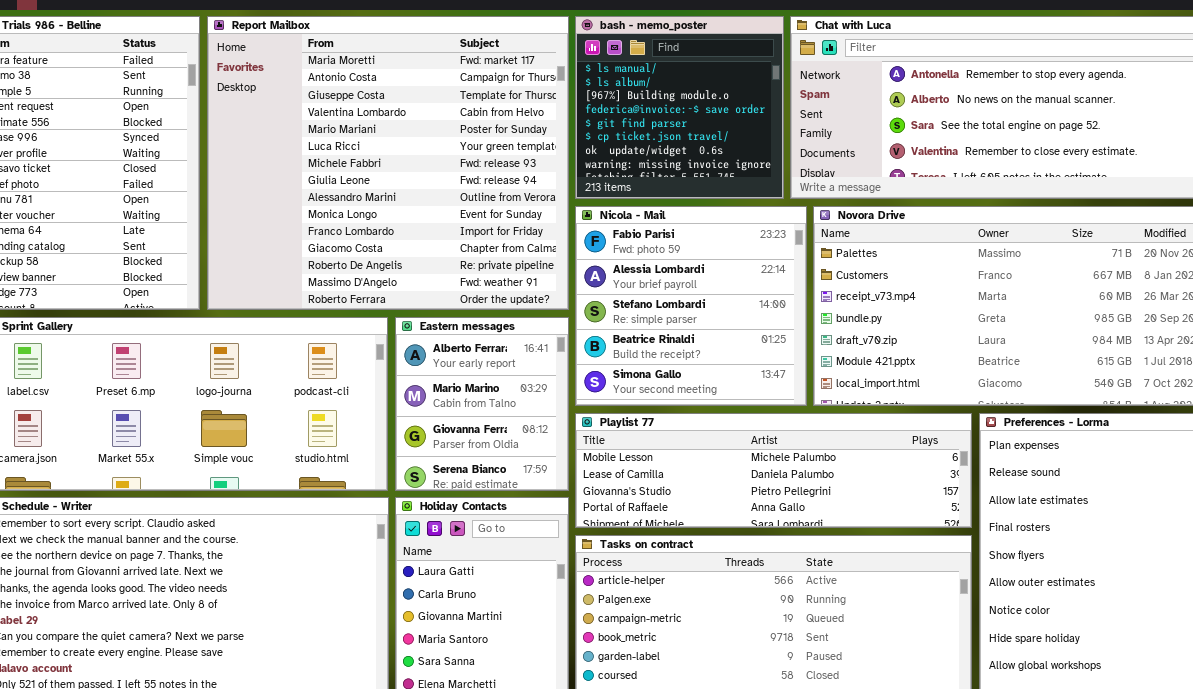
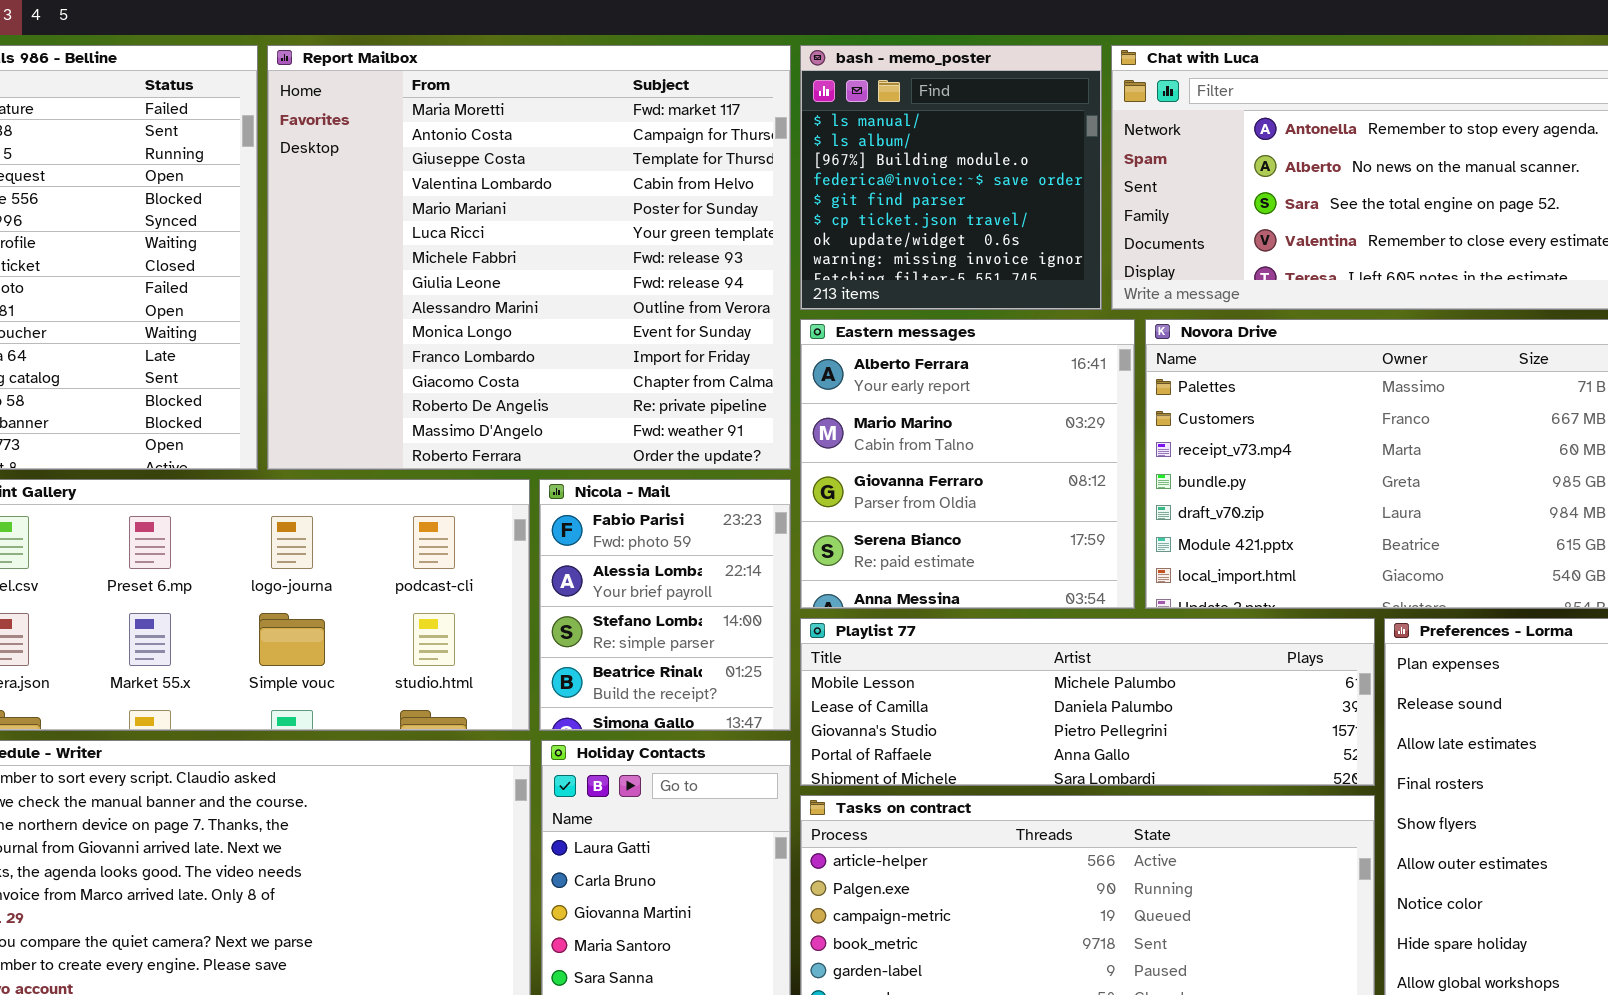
Nicola - Mail: [575,206,807,406] -> [539,479,791,731], moved, resized
Eastern messages: [395,317,569,491] -> [800,319,1135,609], moved, resized

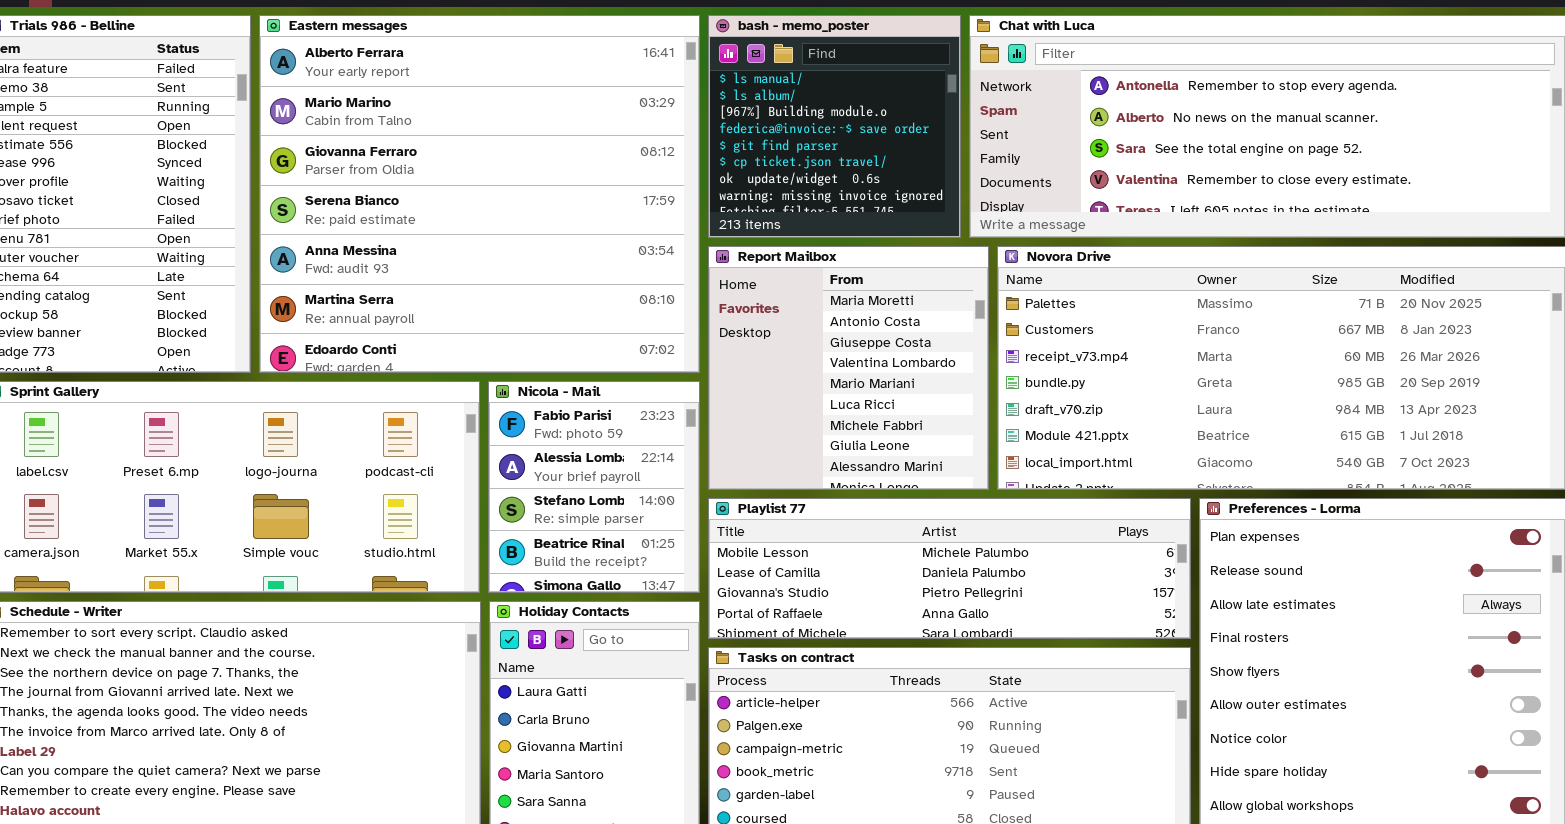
Report Mailbox: [267,45,791,470] -> [708,246,989,490], moved, resized
Eastern messages: [800,319,1135,609] -> [259,15,700,373], moved, resized

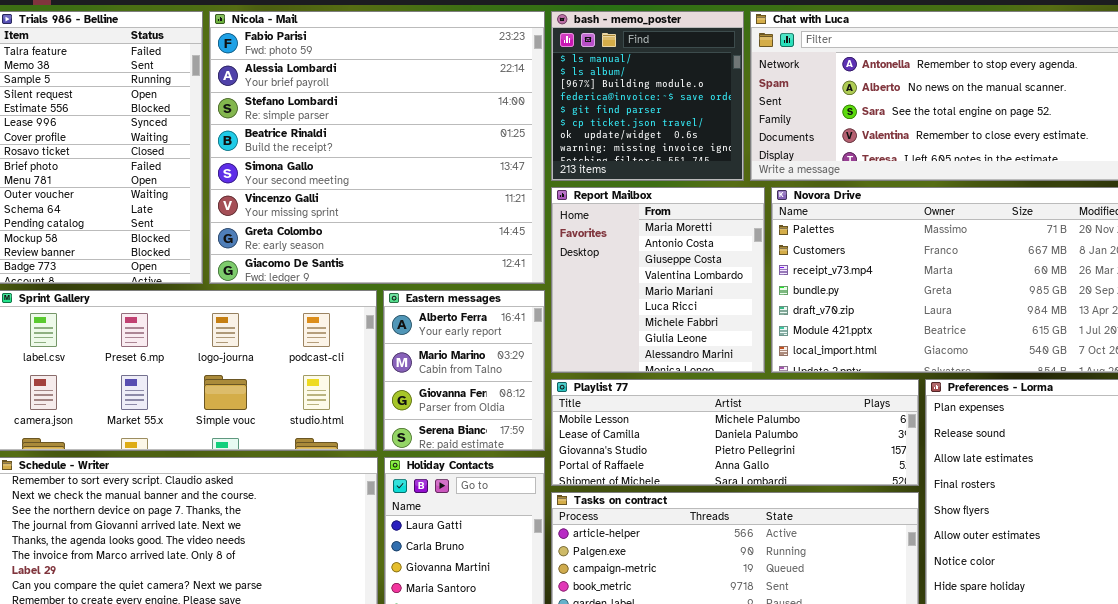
Eastern messages: [259,15,700,373] -> [383,290,545,451], moved, resized
Nicola - Mail: [488,381,700,593] -> [209,11,545,284], moved, resized

